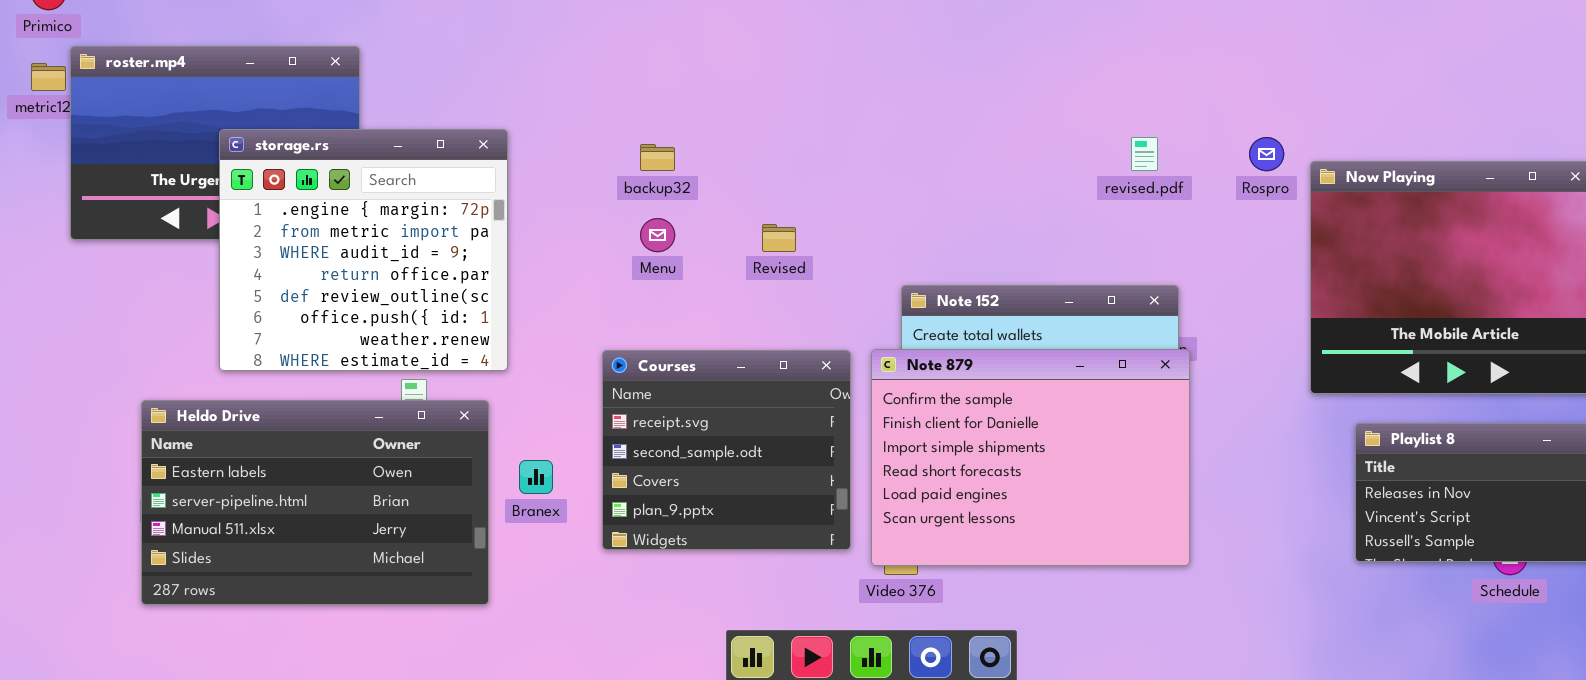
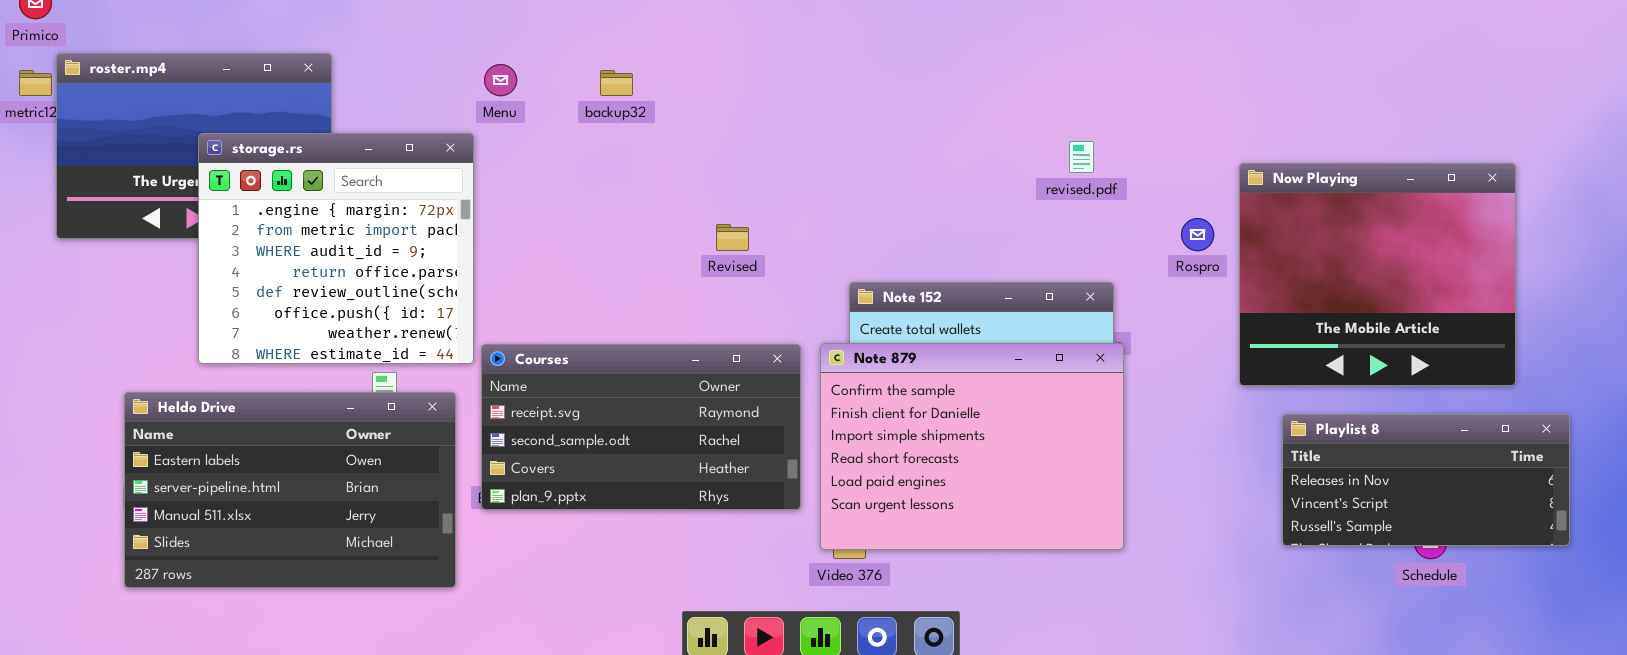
Rospro: [1249,137,1284,171] -> [1181,218,1214,251], moved
backup32: [640,144,675,171] -> [600,70,633,96], moved
Menu: [640,218,675,252] -> [484,64,517,96], moved
Courses: [602,350,851,550] -> [481,344,801,510], resized

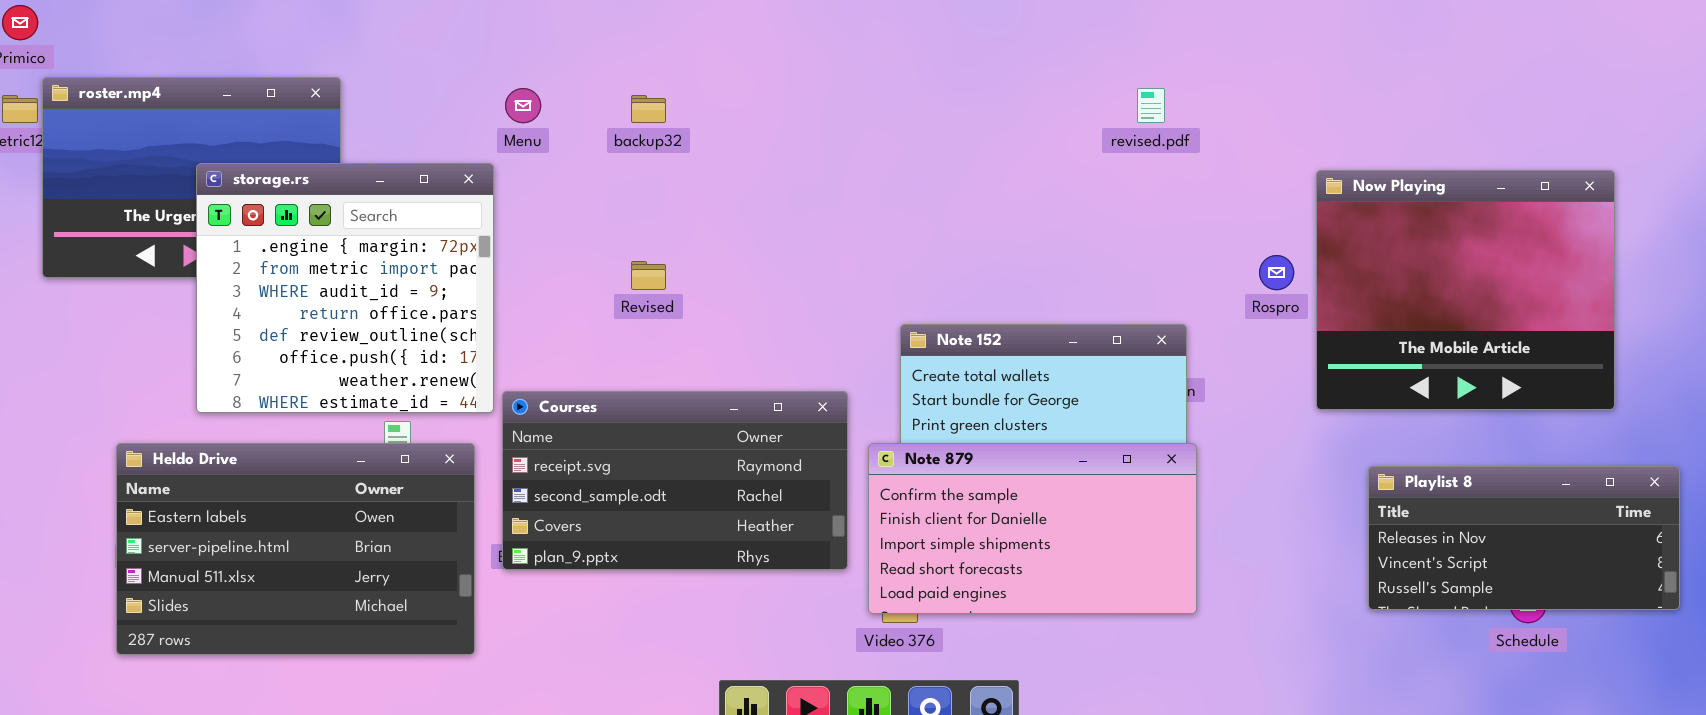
revised.pdf: [1069,141,1094,173] -> [1137,88,1165,123], moved
Now Playing: [1239,163,1516,386] -> [1316,170,1615,410], moved
Revised: [716,224,749,251] -> [631,261,666,290], moved
Note 879: [820,343,1124,550] -> [868,443,1197,614], resized

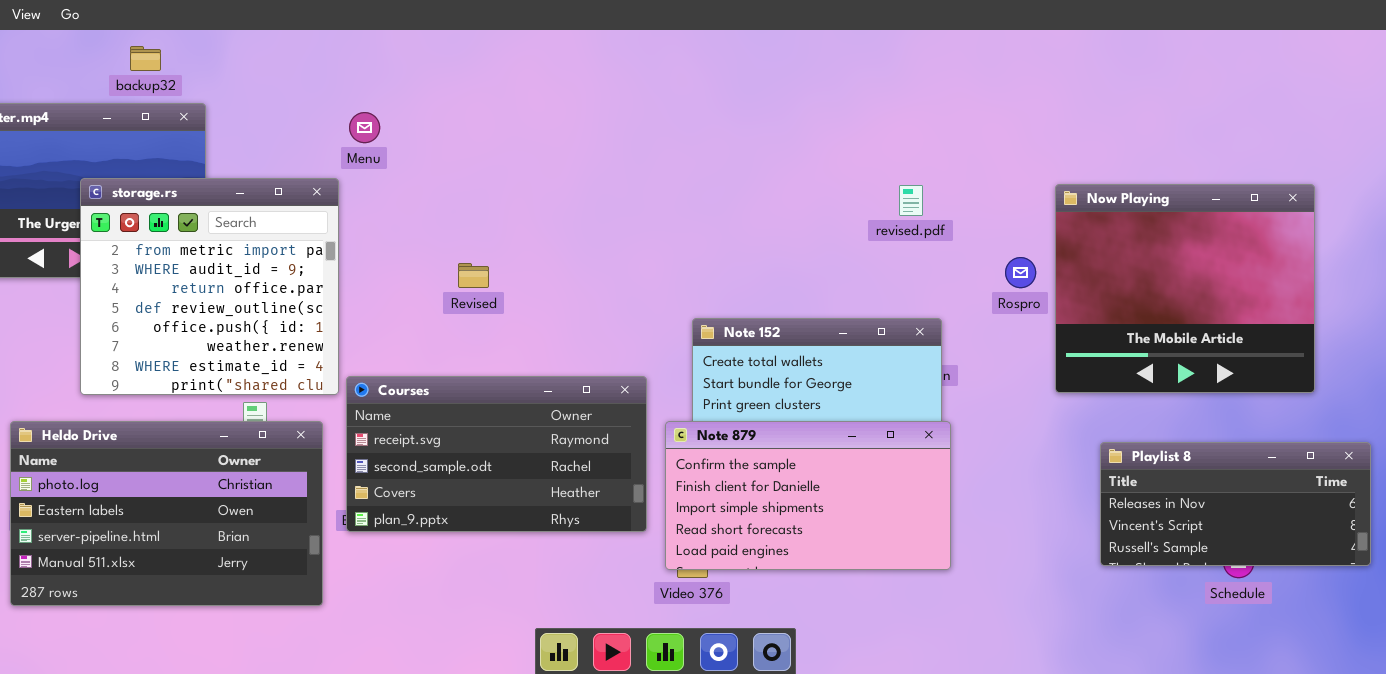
revised.pdf: [1137,88,1165,123] -> [899,185,923,216], moved
backup32: [631,95,666,123] -> [130,46,161,71], moved
storage.rs: [196,163,494,413] -> [80,178,339,395], scrolled down 1 row
Heldo Drive: [116,443,475,655] -> [10,421,323,606], scrolled up 1 row

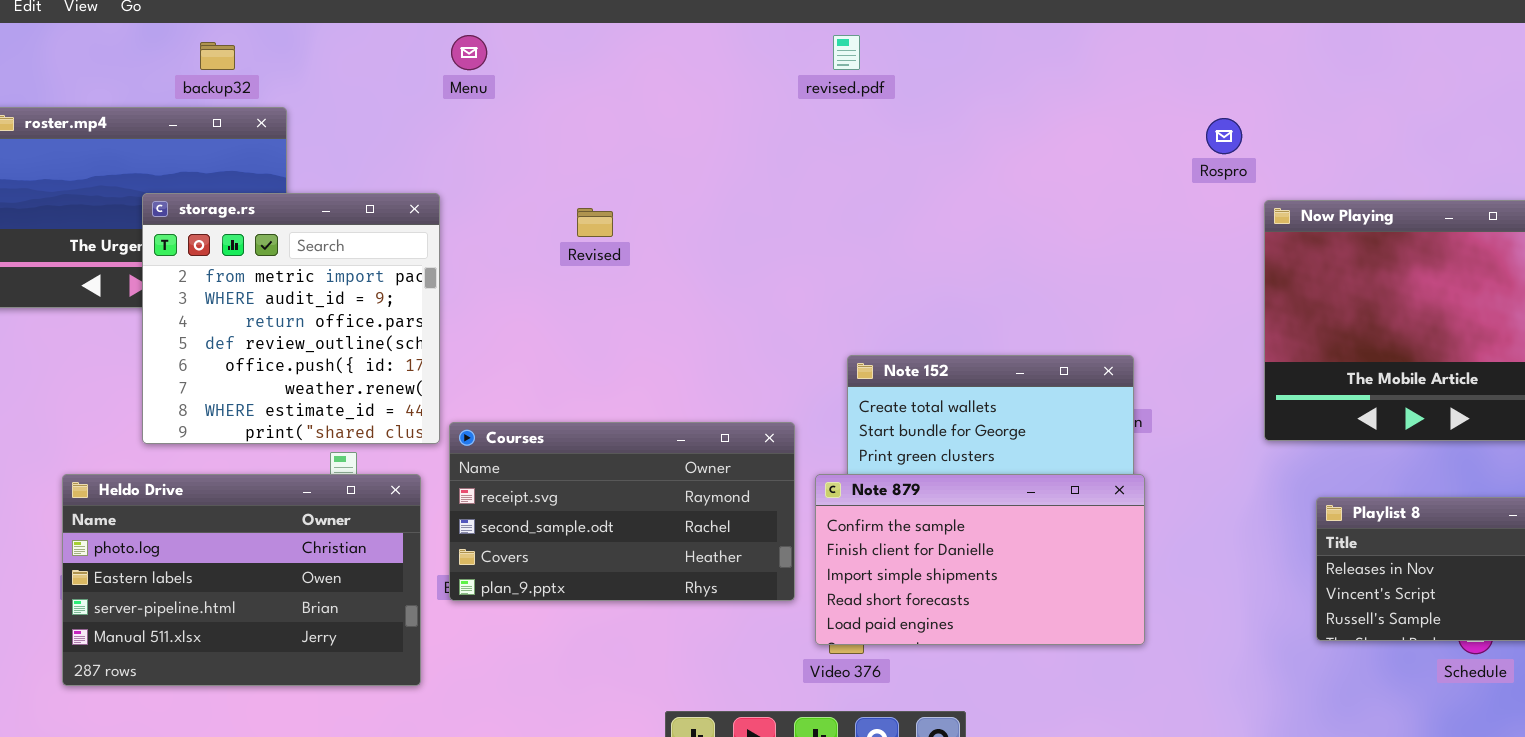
Menu: [349,112,380,143] -> [451,35,487,70], moved
revised.pdf: [899,185,923,216] -> [833,35,860,70], moved
Rospro: [1005,257,1036,288] -> [1206,118,1242,154], moved
Revised: [458,263,489,288] -> [577,208,613,237], moved

